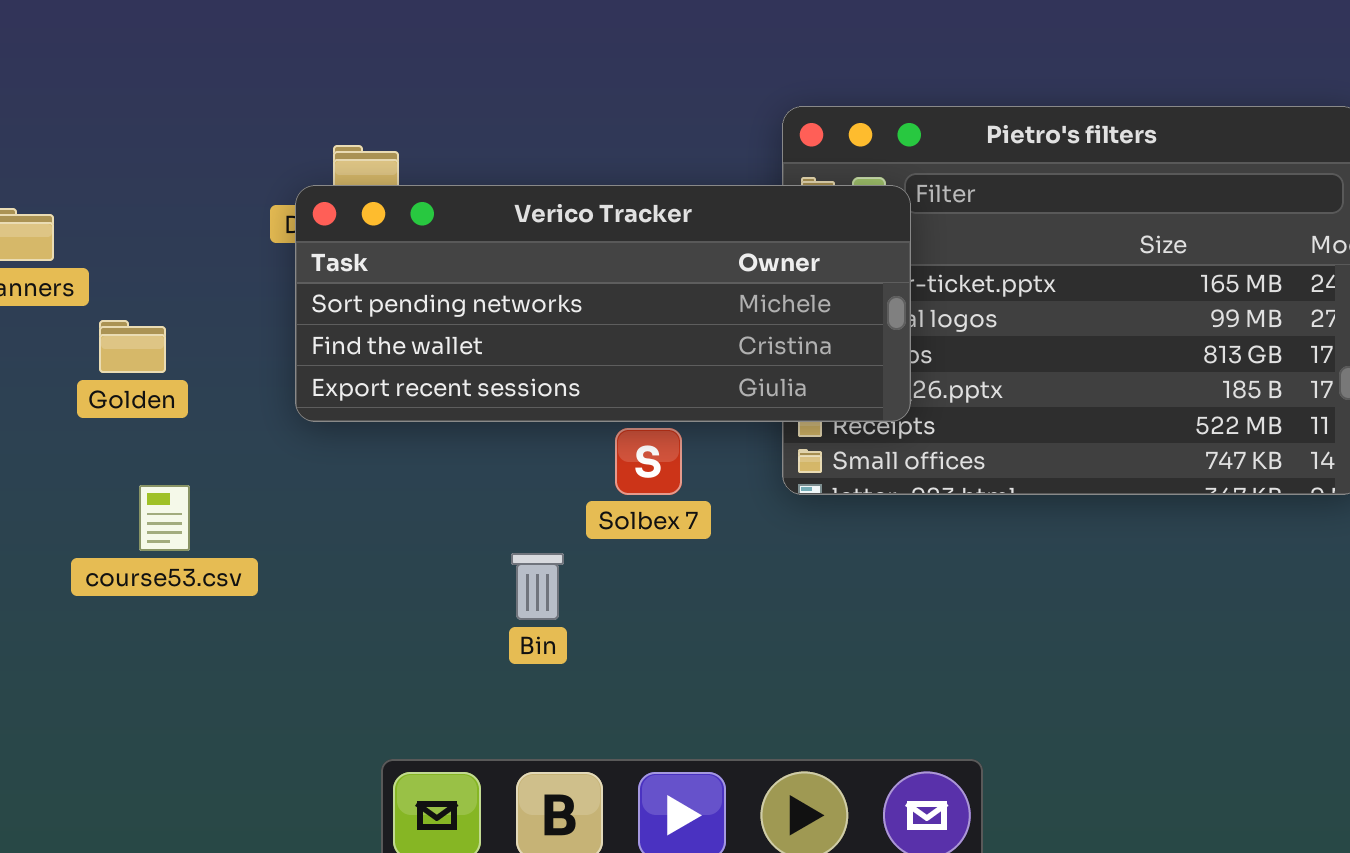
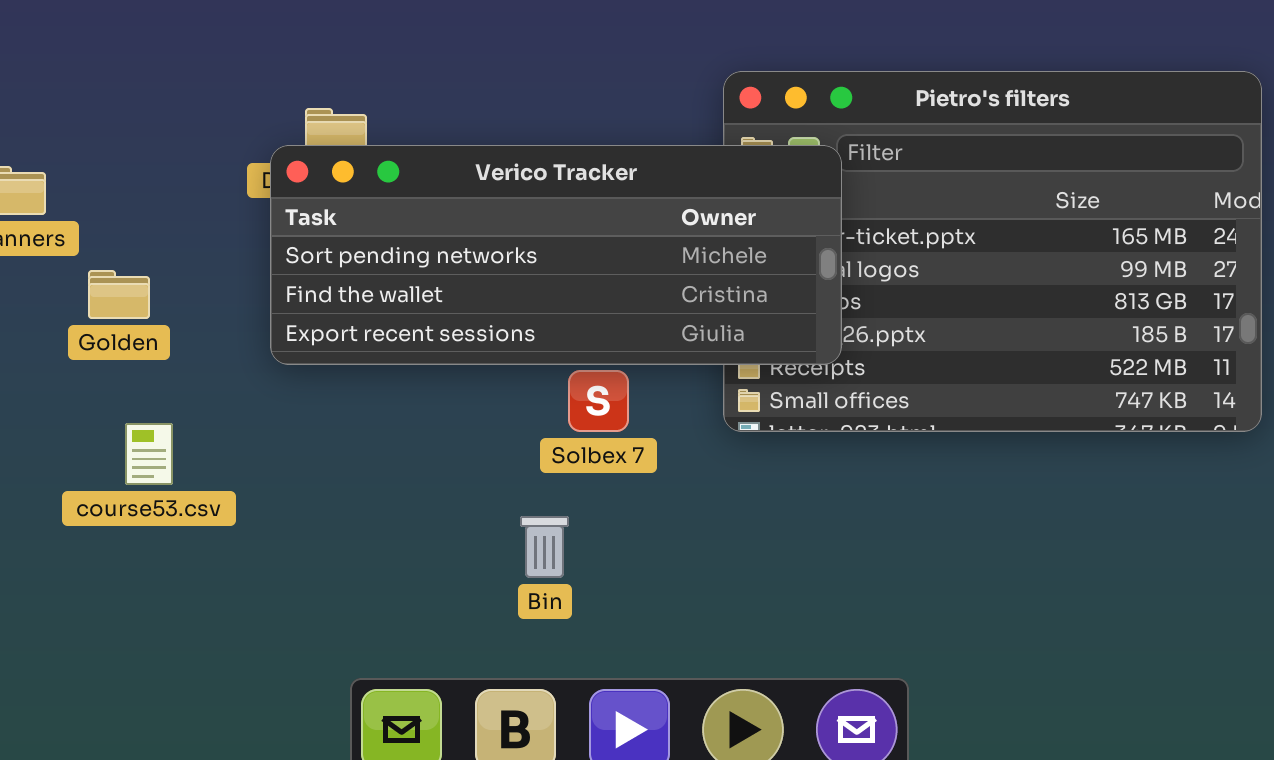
Bin: [511,553,564,620] -> [520,516,569,578], moved

